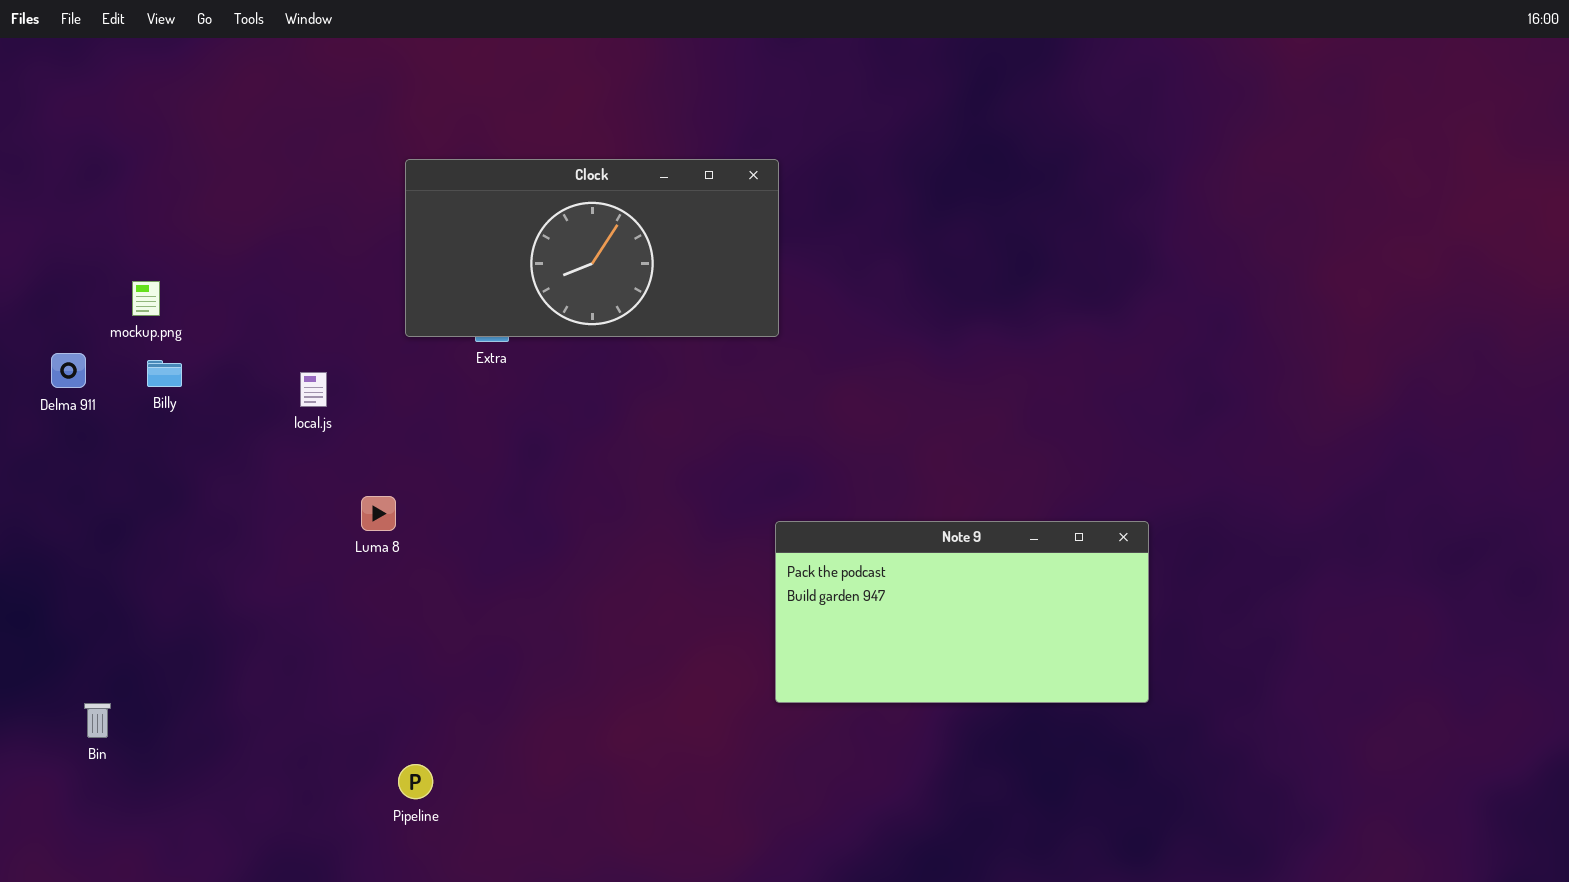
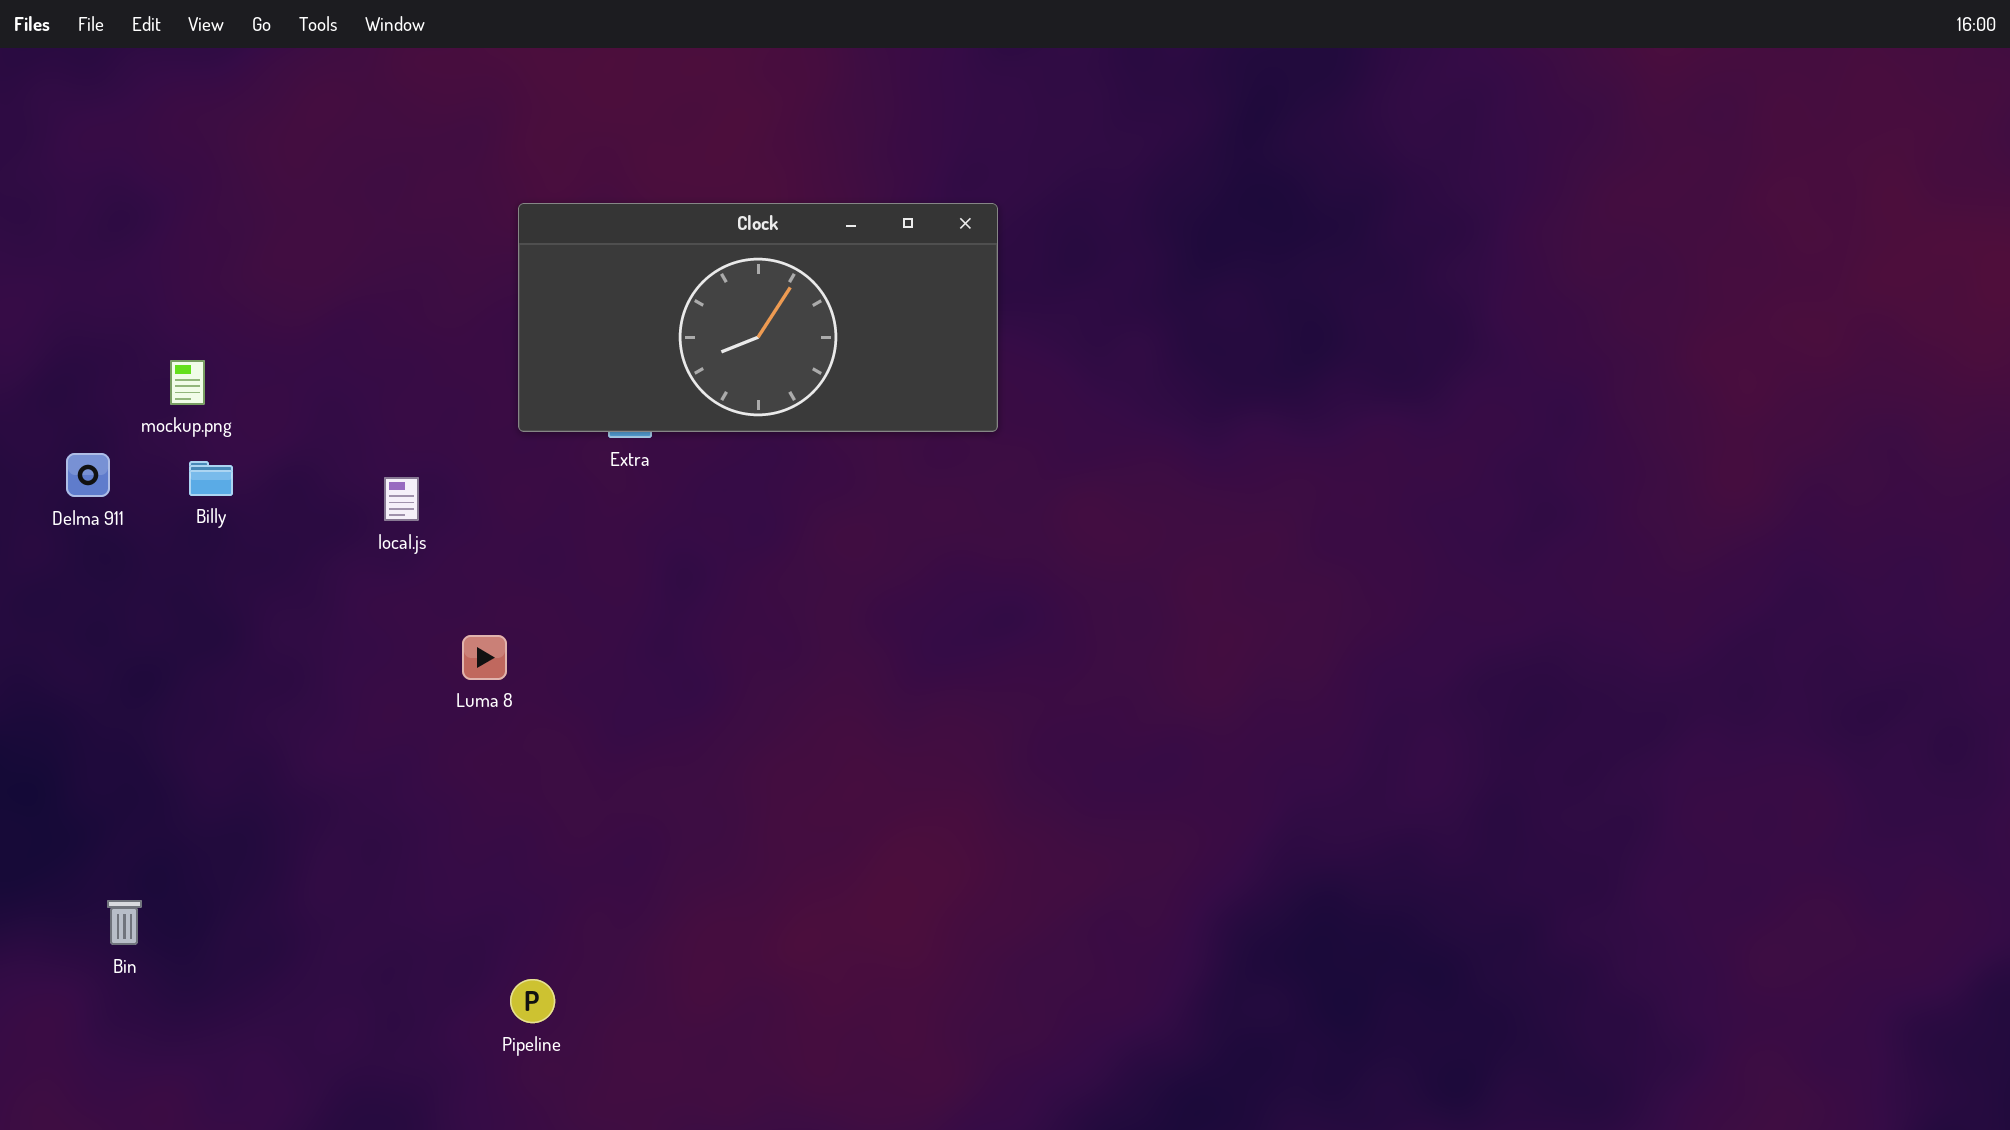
Note 9: [775,521,1149,703] -> none, closed

